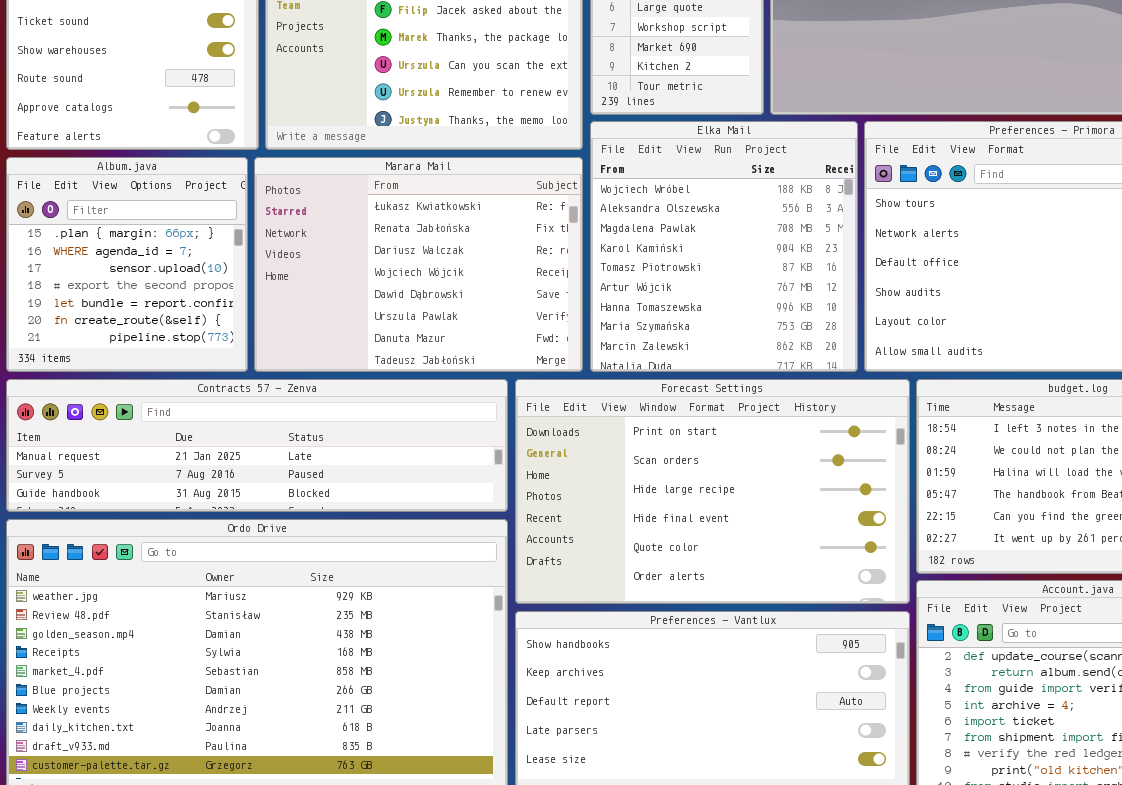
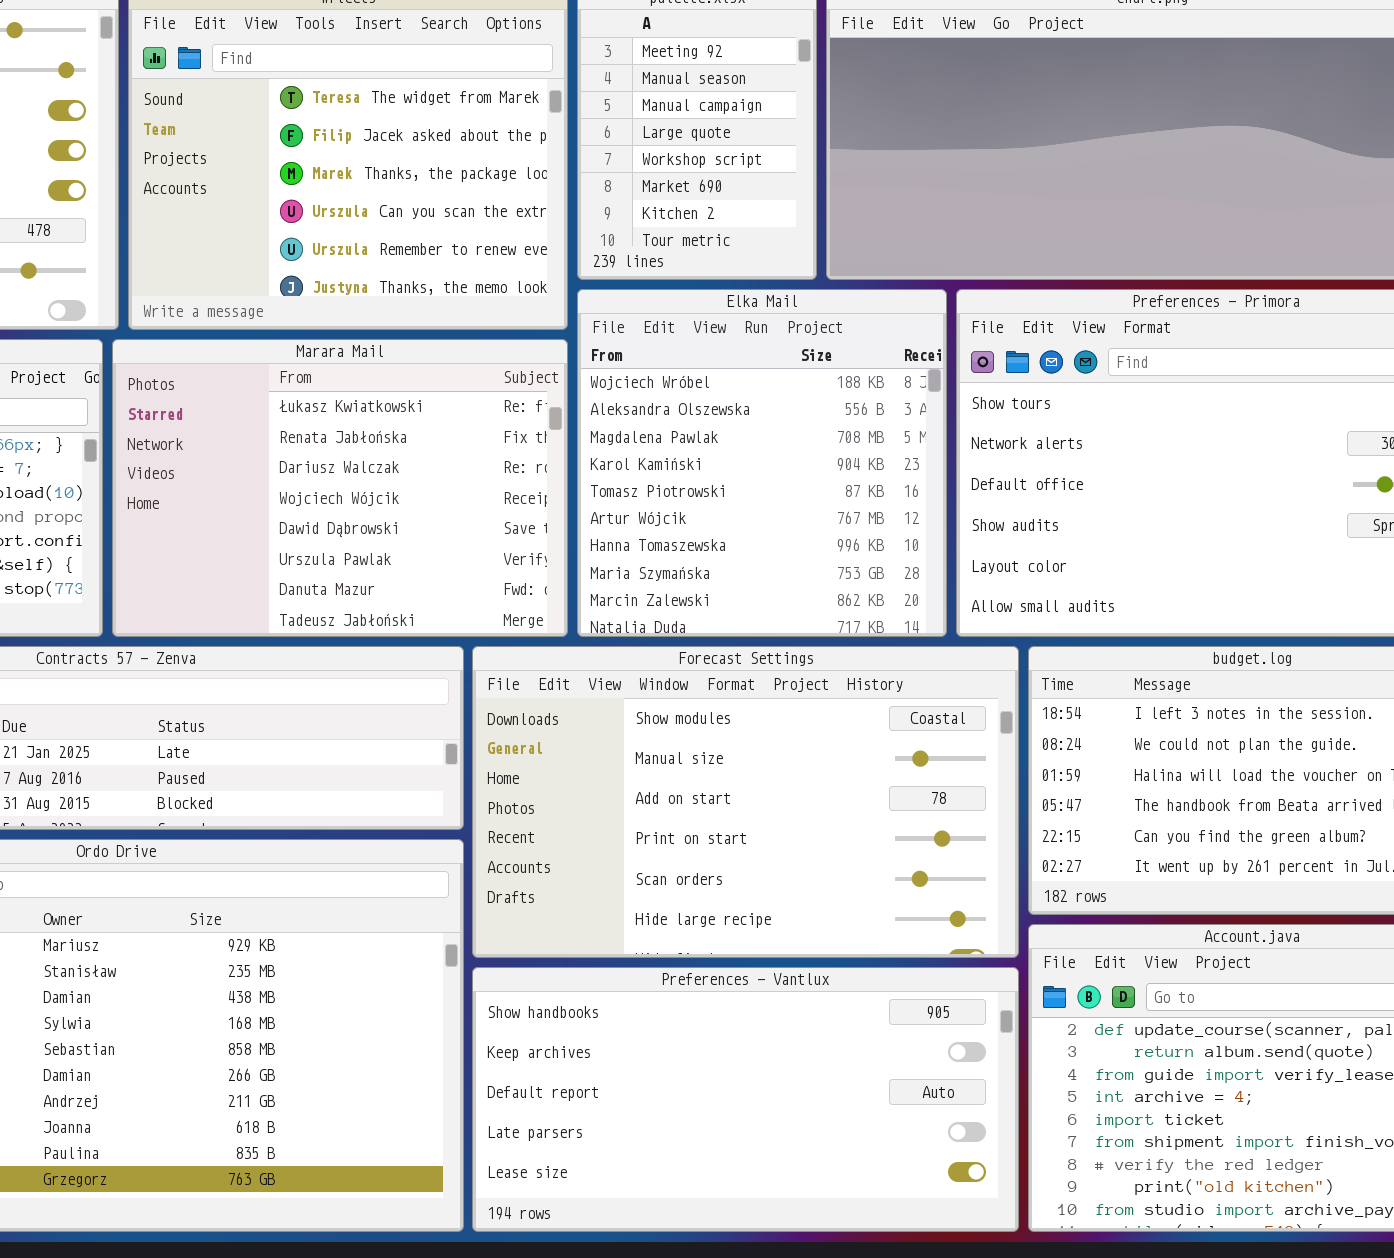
Forecast Settings: [515,379,910,604] -> [472,646,1019,958], scrolled up 3 rows

